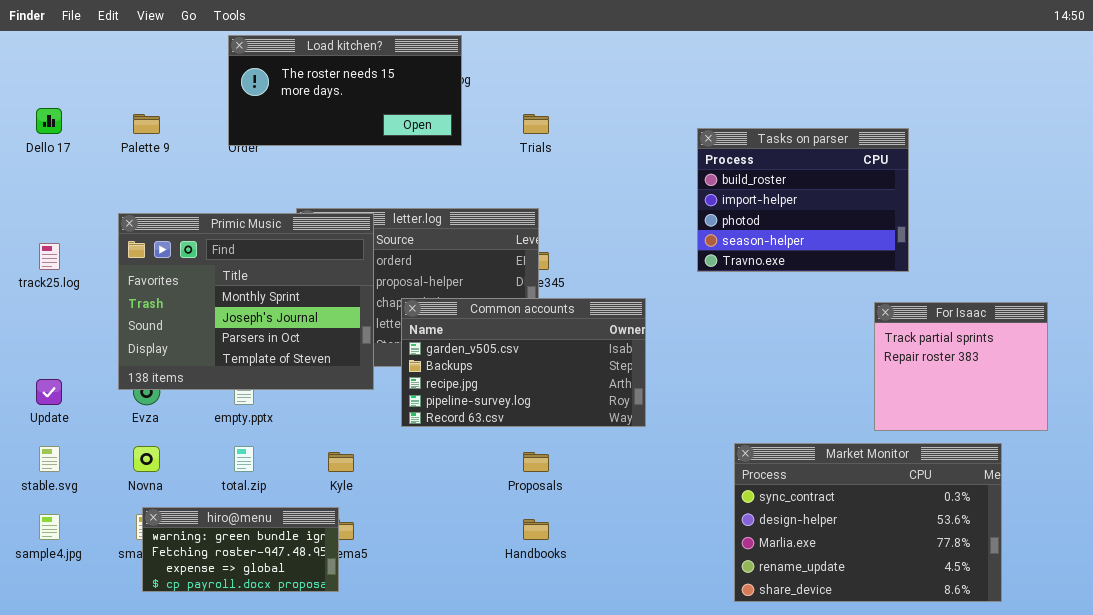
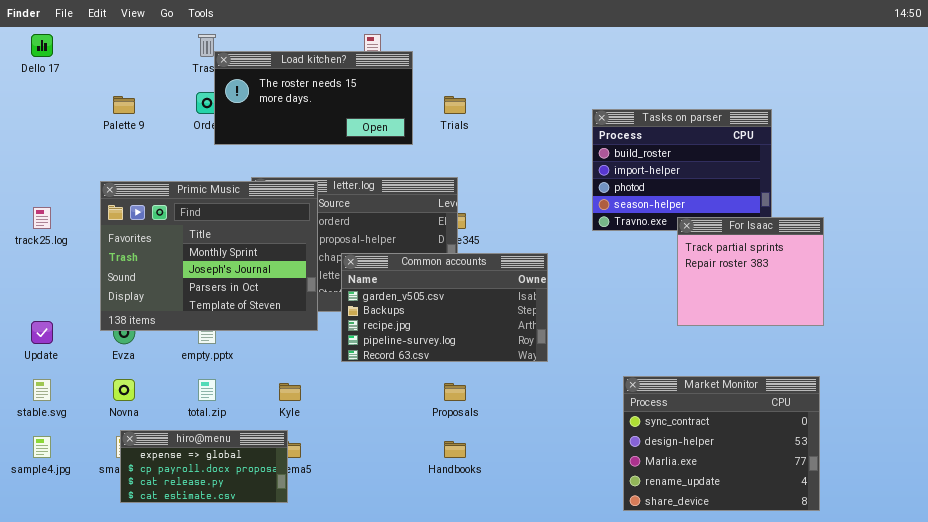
Load kitchen?: [228,35,462,146] -> [214,51,413,145], moved
Dello 17: [36,108,62,134] -> [31,34,53,57], moved
For Isaac: [874,302,1048,431] -> [677,217,824,326], moved
Market Monitor: [734,443,1002,602] -> [623,376,820,511], resized
hiro@menu: [142,507,339,592] -> [120,430,288,503], scrolled down 2 rows

